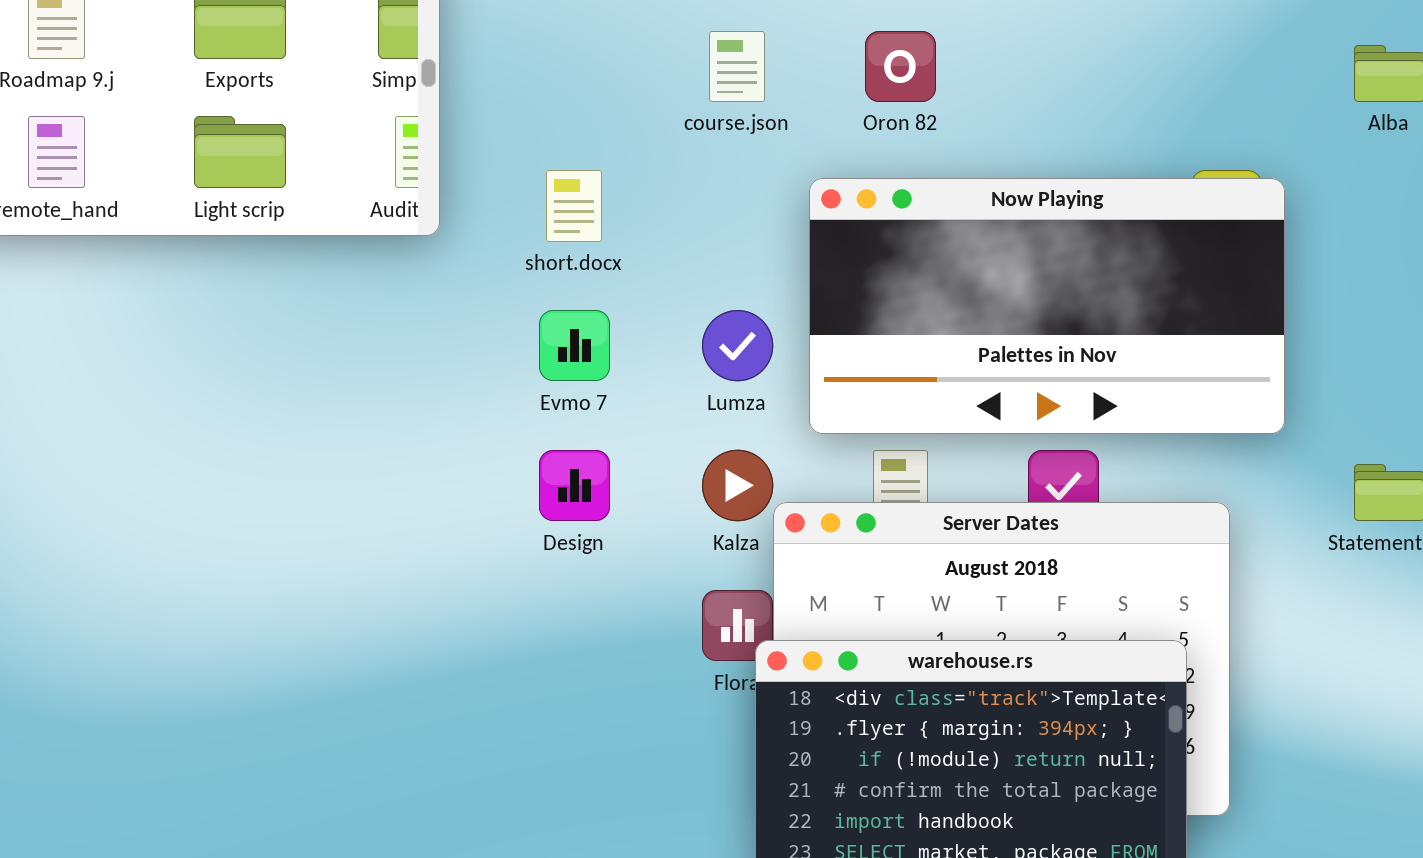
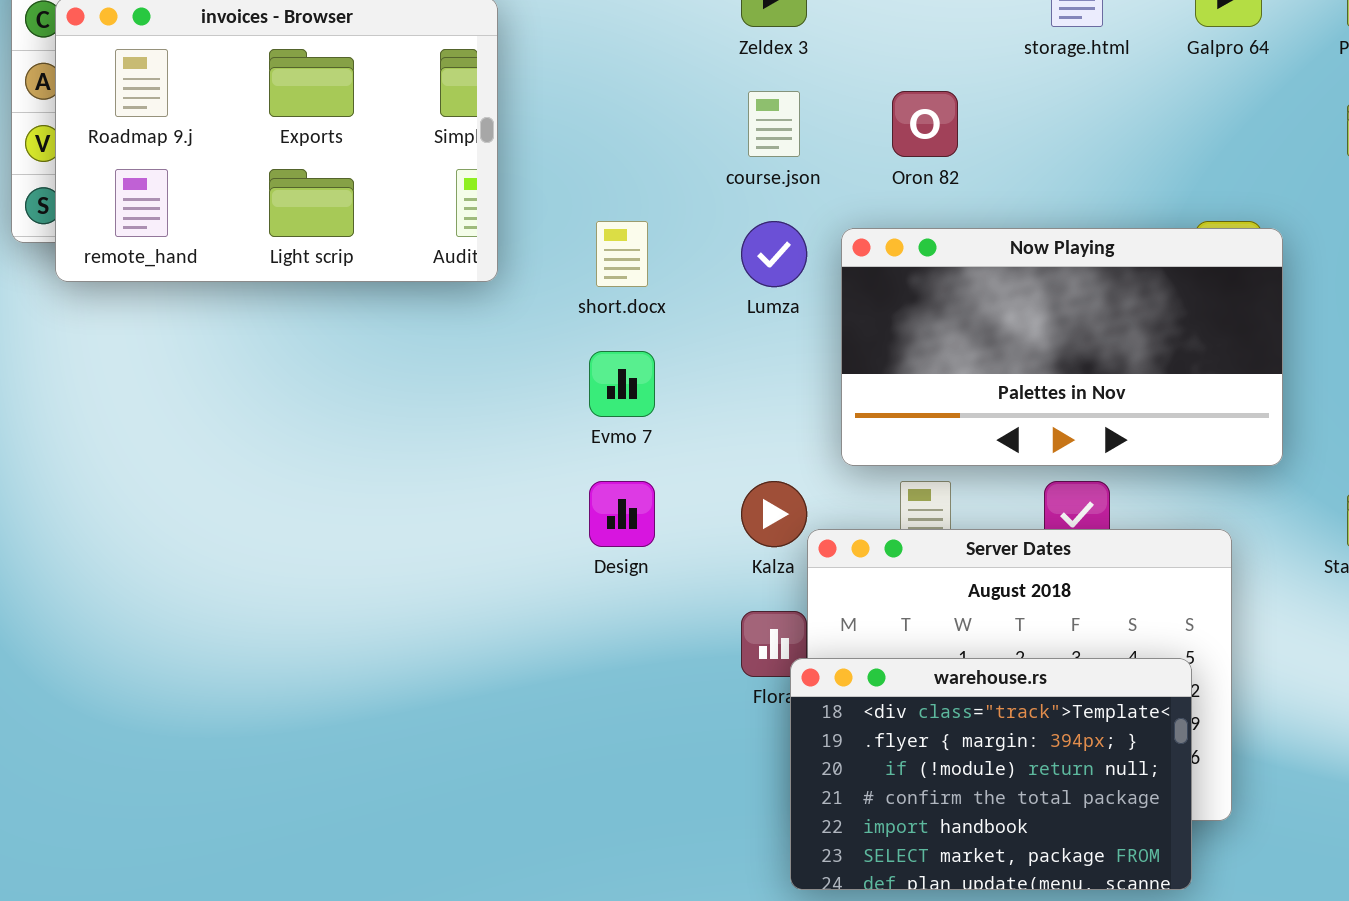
Lumza: [702,310,773,381] -> [741,221,807,287], moved

